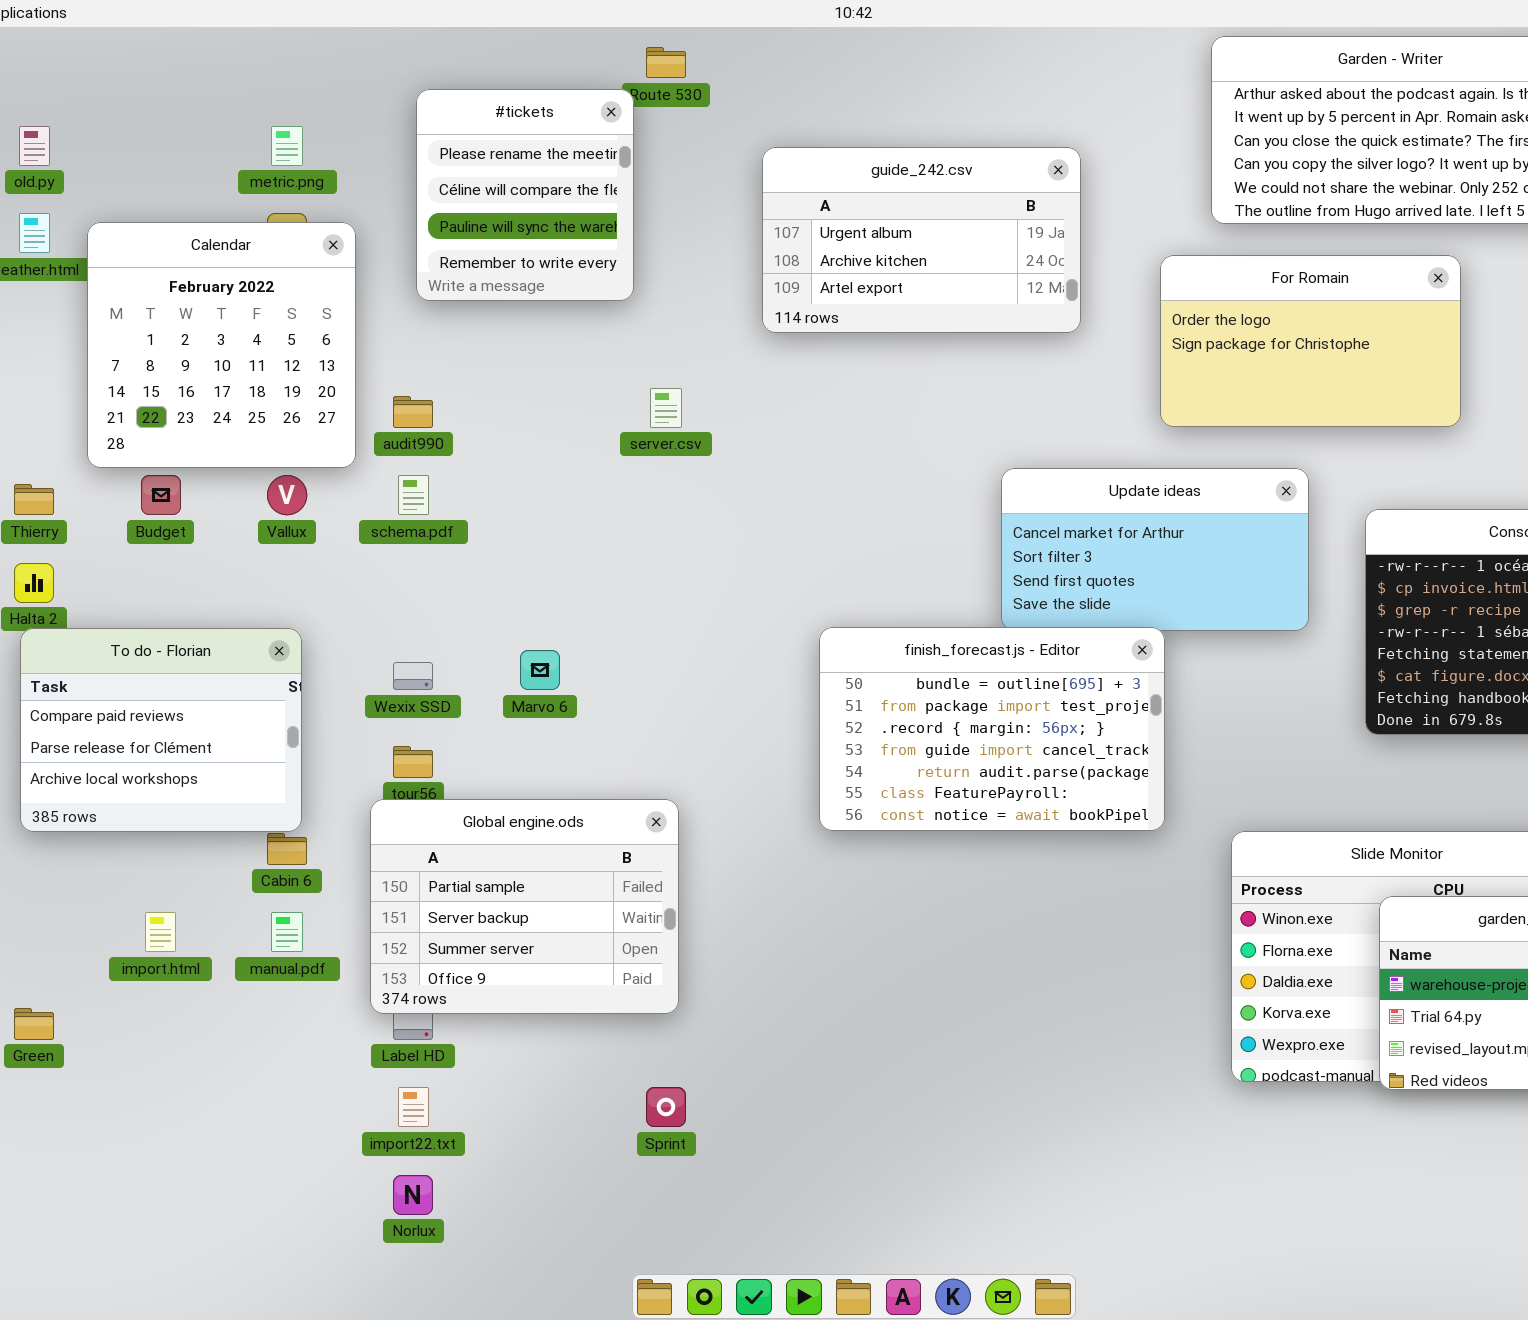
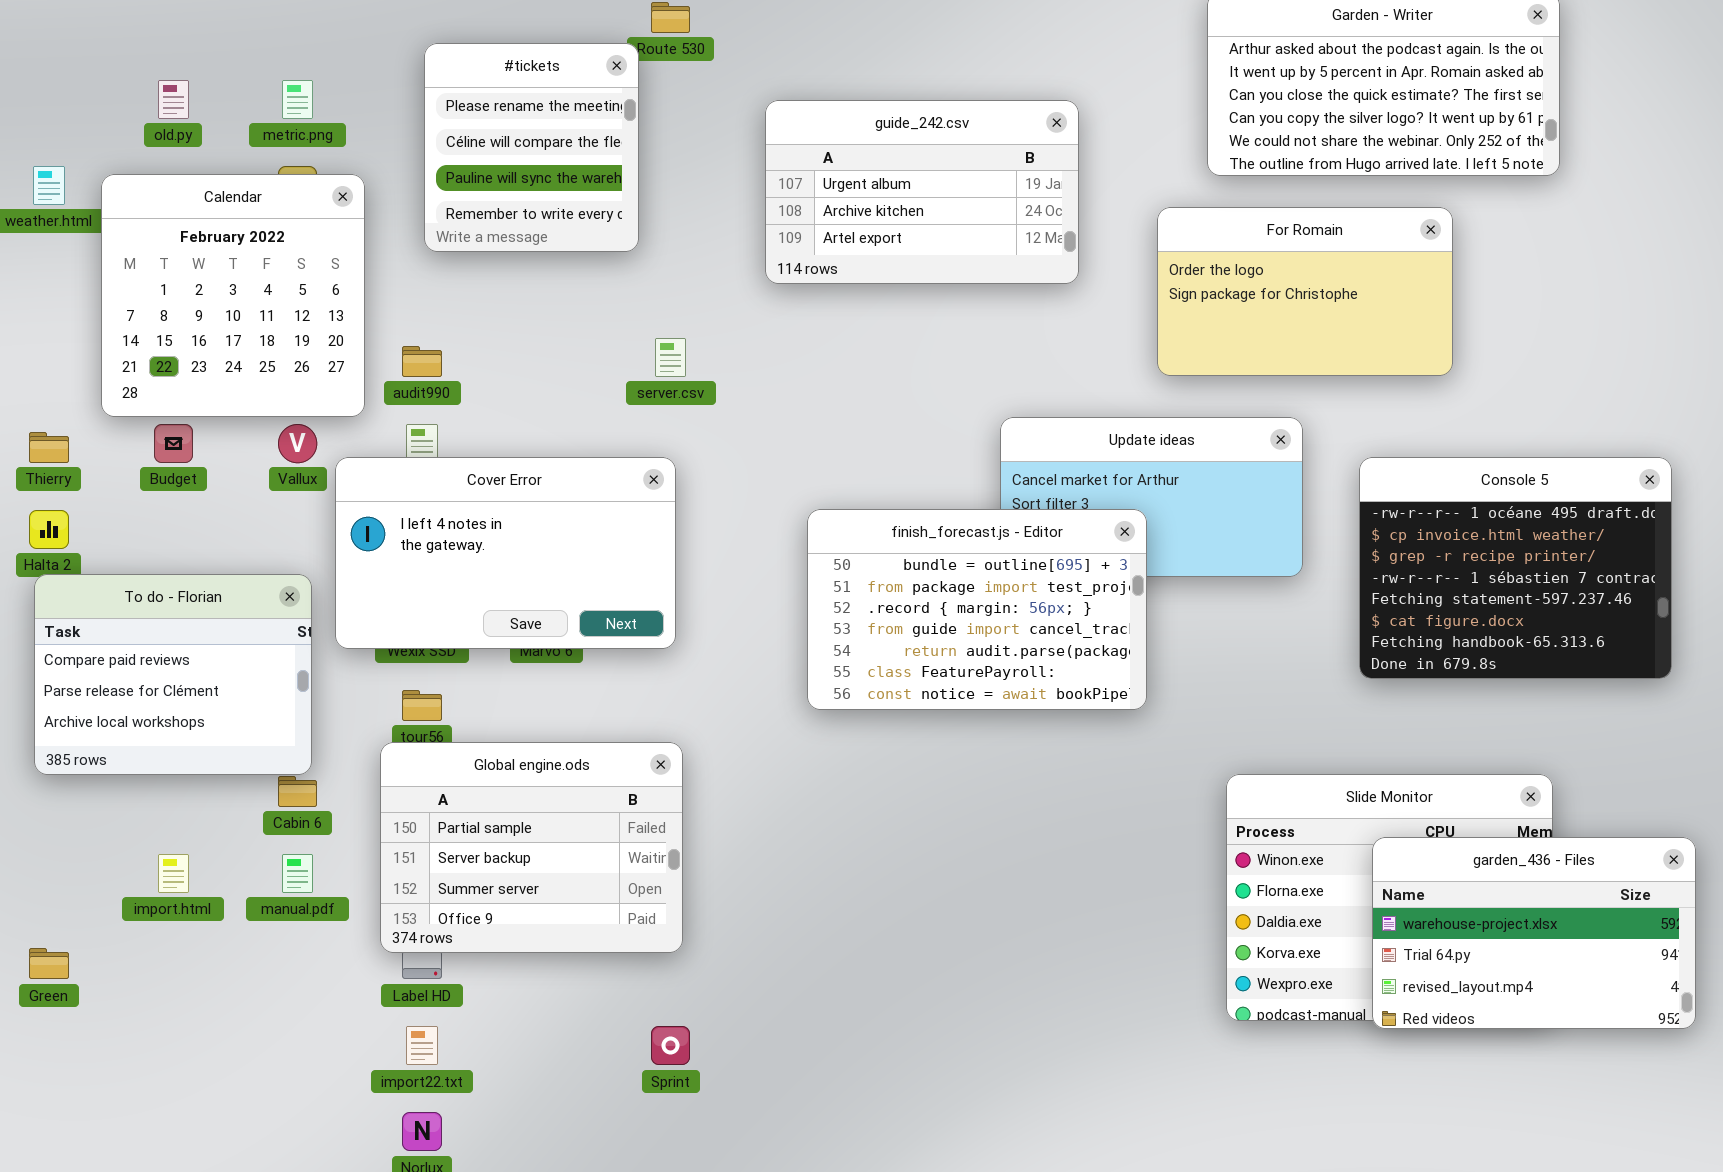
old.py: [19,126,50,166] -> [158,80,189,119], moved
Cover Error: none -> [335,457,676,649], opened
finish_forecast.js - Editor: [819,627,1165,831] -> [807,509,1147,710], moved

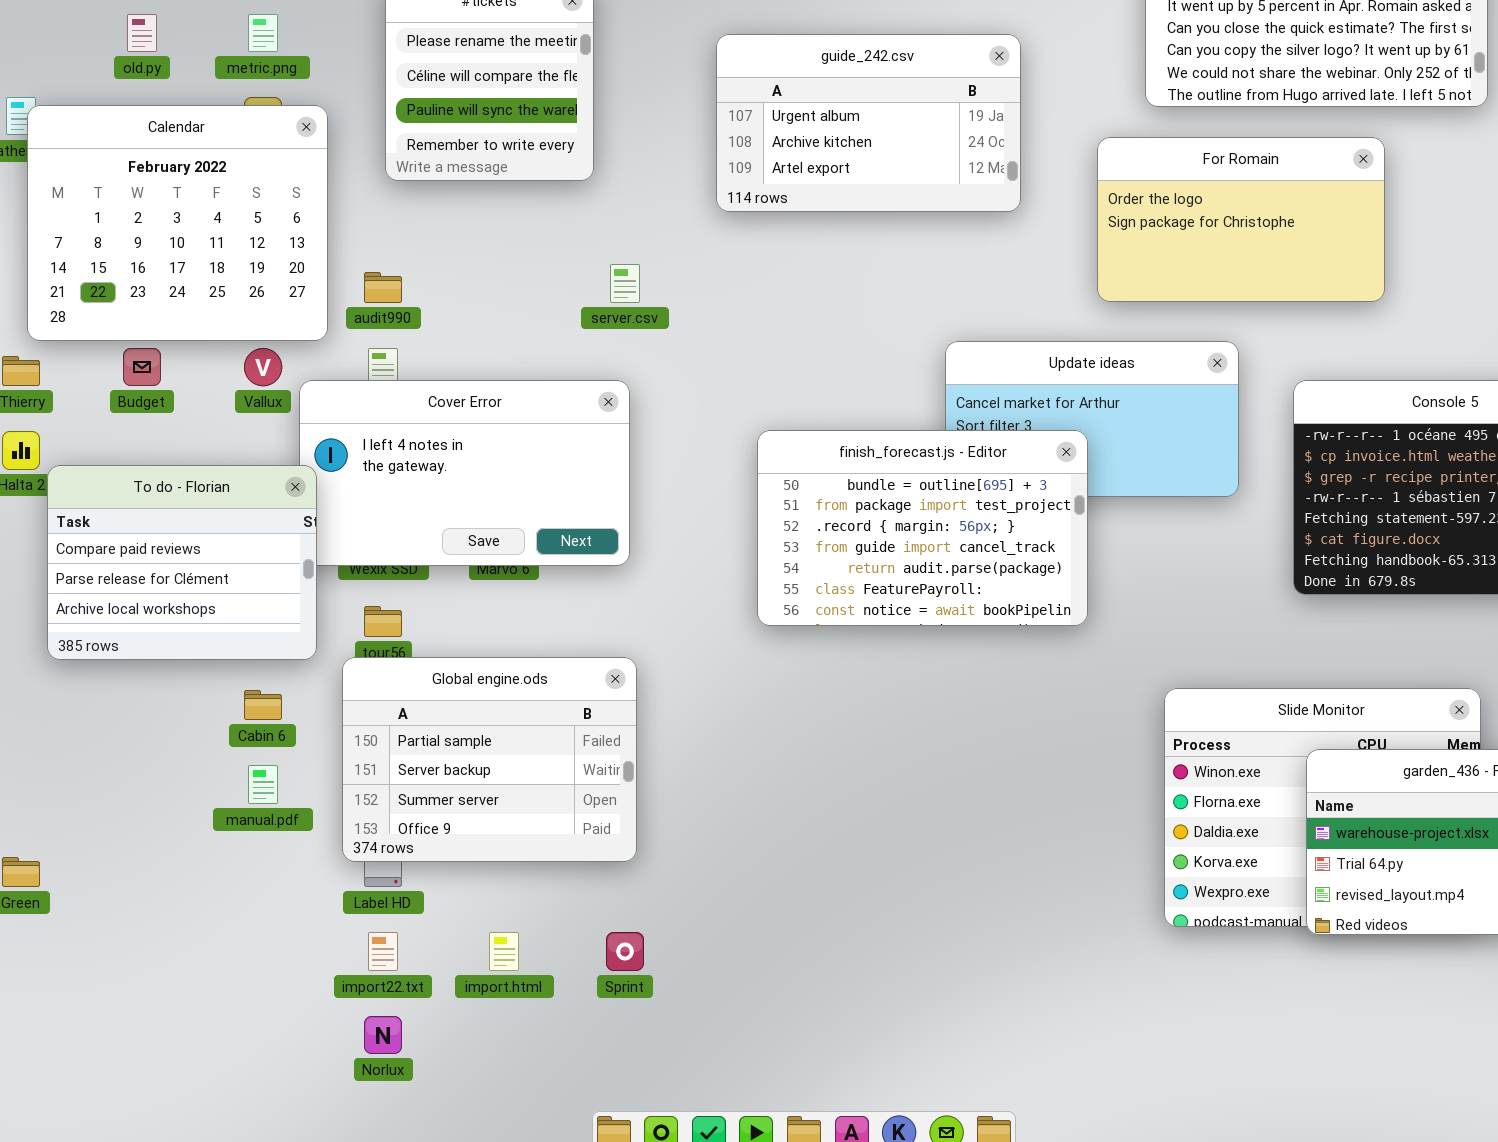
Calendar: [101,174,365,417] -> [27,105,328,341], resized
To do - Florian: [34,574,312,775] -> [47,465,317,660], moved
import.html: [158,854,189,893] -> [489,932,519,971], moved

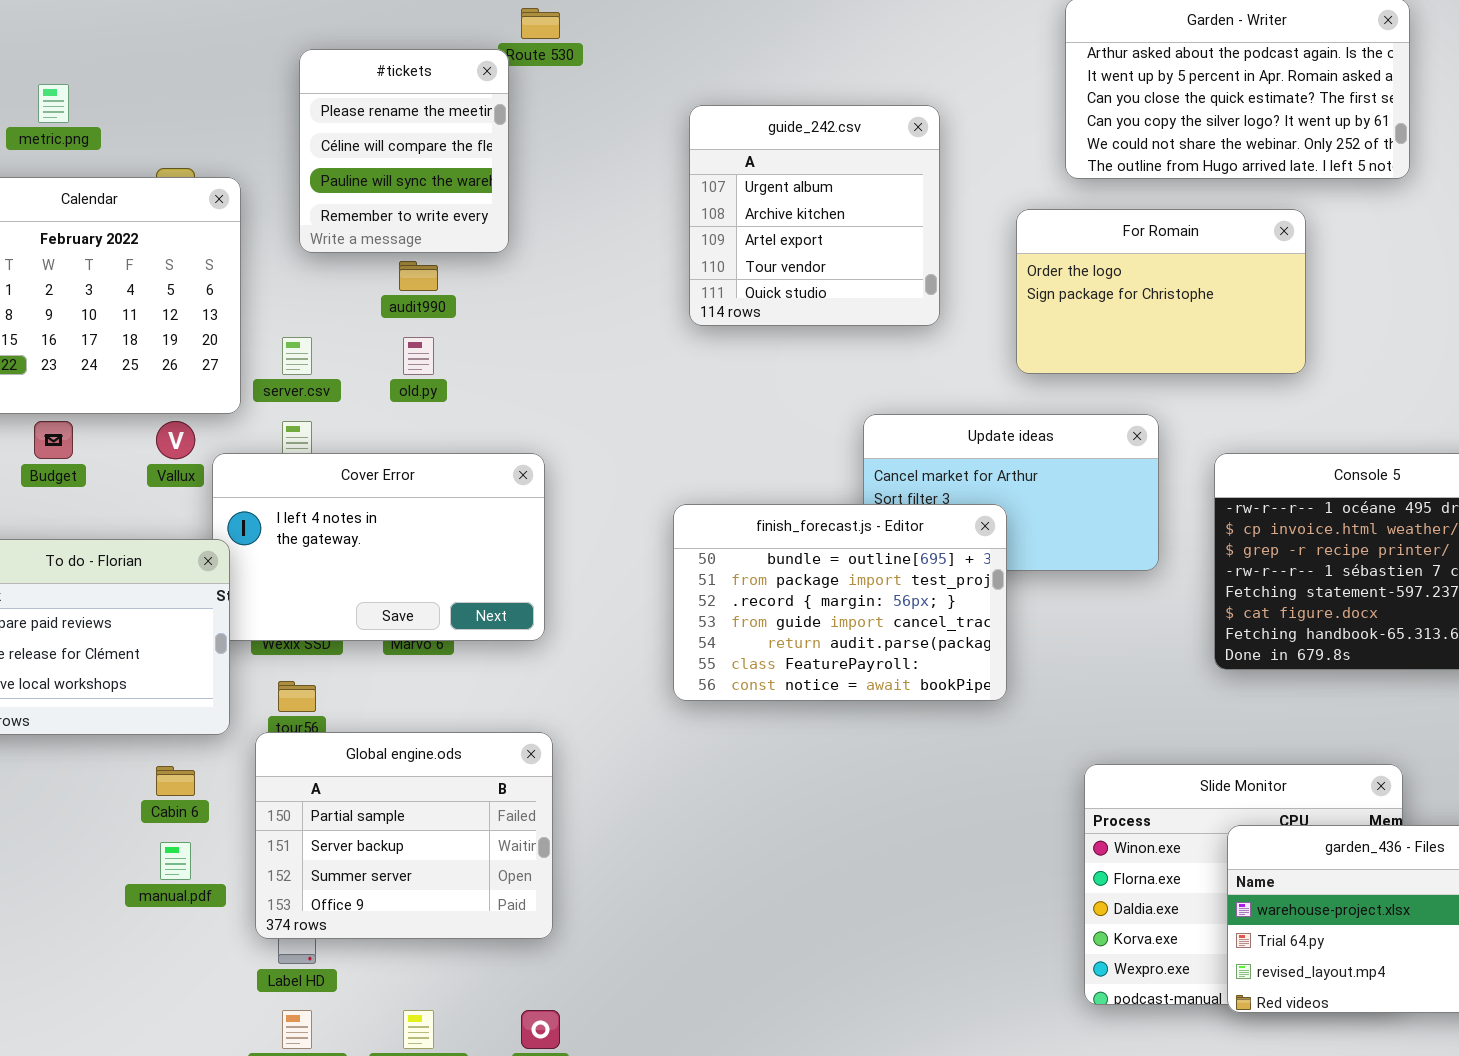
old.py: [127,14,157,52] -> [403,337,434,375], moved
metric.png: [248,14,278,52] -> [38,84,69,123], moved
guide_242.csv: [716,34,1021,212] -> [689,105,940,326], resized
server.csv: [610,264,640,303] -> [282,337,312,375], moved
audit990: [364,272,402,303] -> [399,261,438,291], moved

